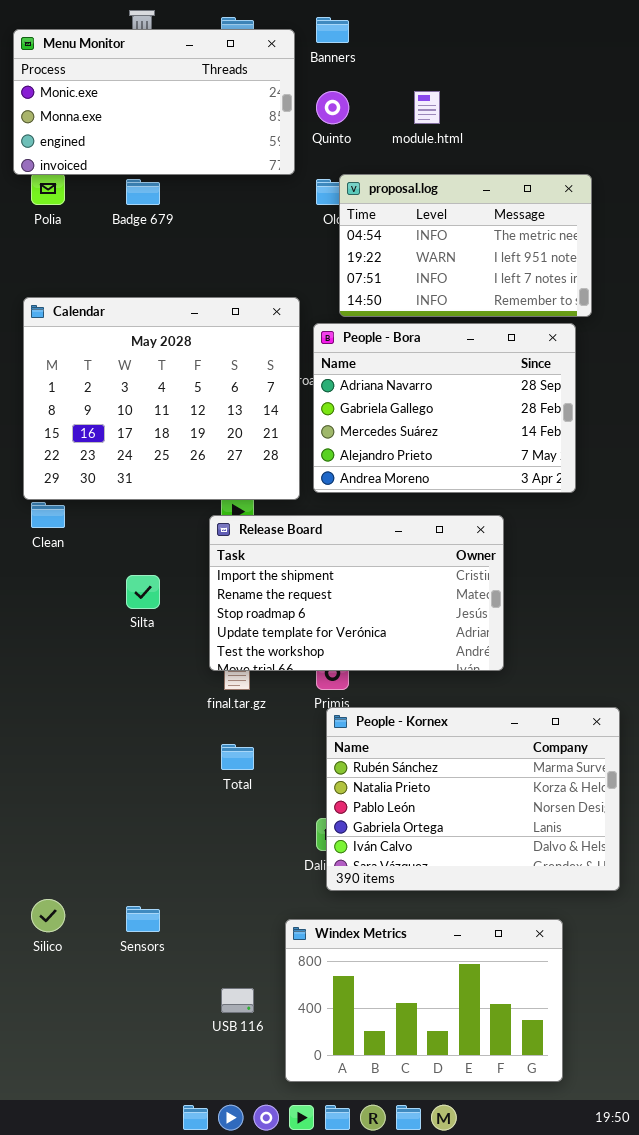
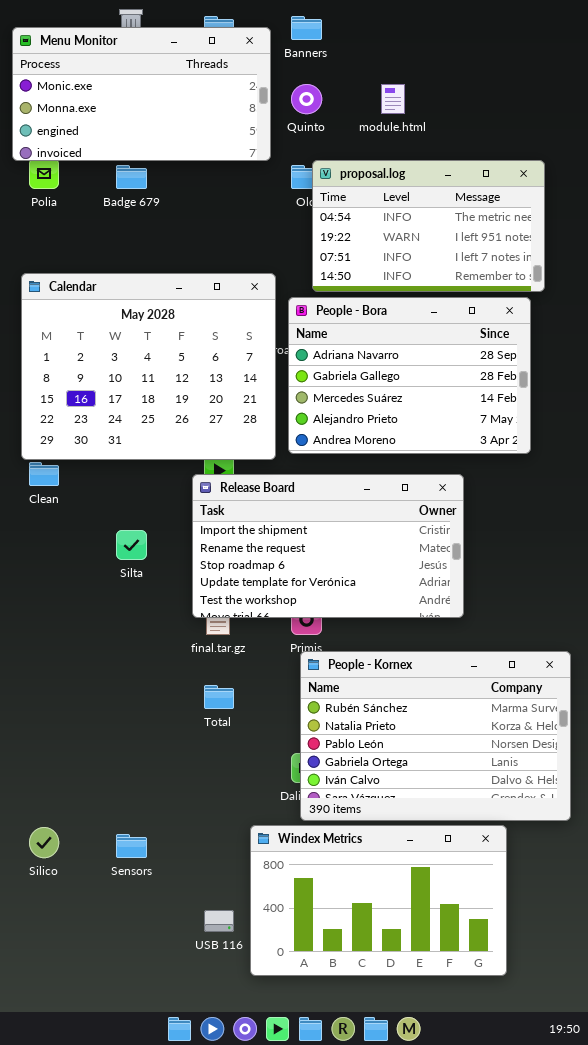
Windex Metrics: [285,919,563,1082] -> [250,825,507,976], moved

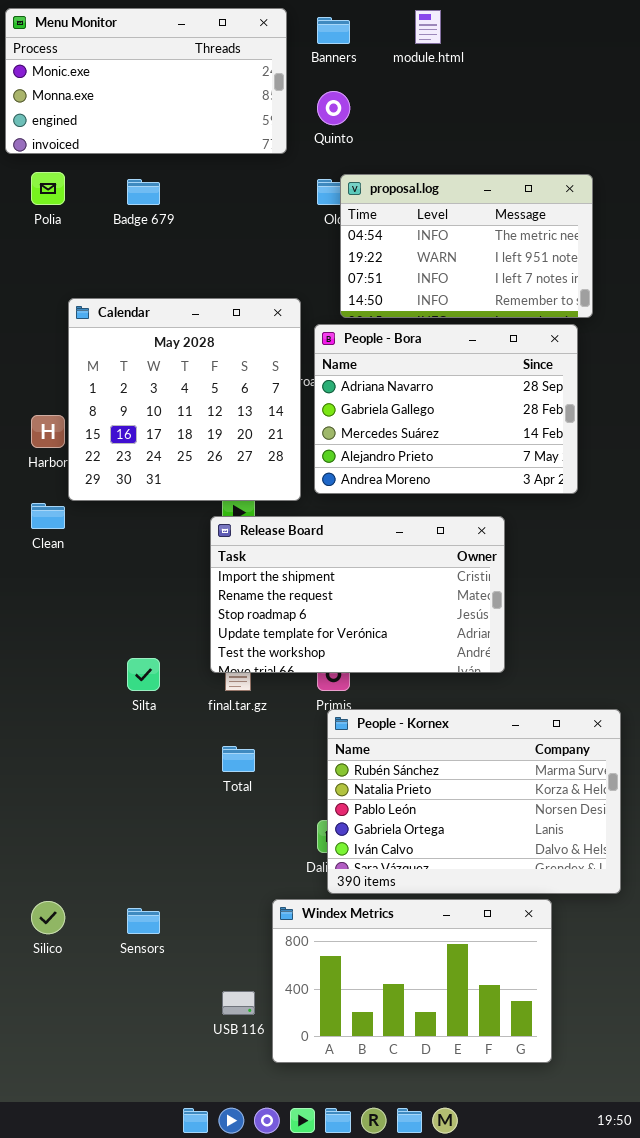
Menu Monitor: [12,27,271,161] -> [5,8,287,154], moved
module.html: [381,84,405,114] -> [415,10,441,44], moved
Calendar: [21,273,276,460] -> [68,298,301,501], resized
Silta: [116,530,147,560] -> [127,658,160,691], moved

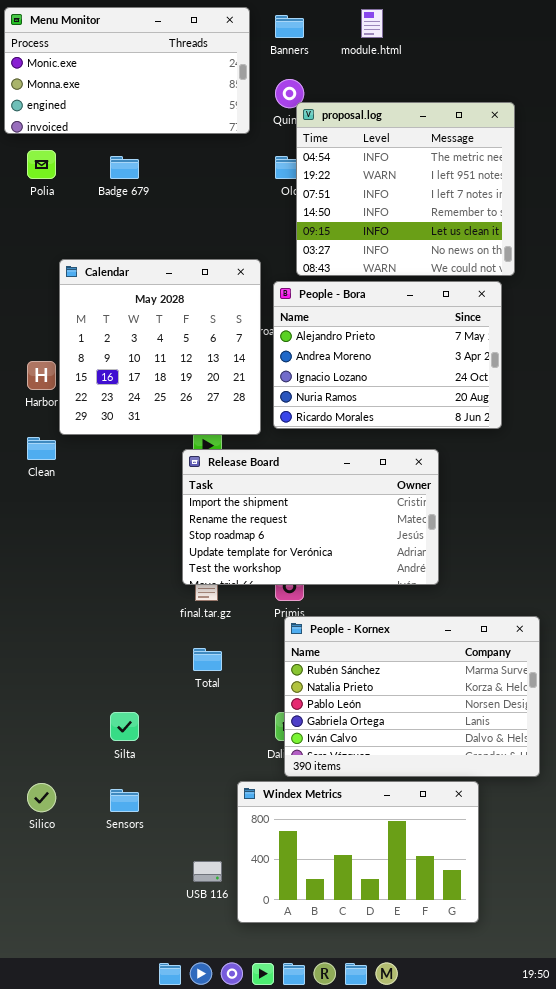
proposal.log: [340,174,593,318] -> [296,102,515,276], resized
People - Bora: [314,324,578,494] -> [273,281,502,429], scrolled down 3 rows
Silta: [127,658,160,691] -> [110,712,139,741], moved

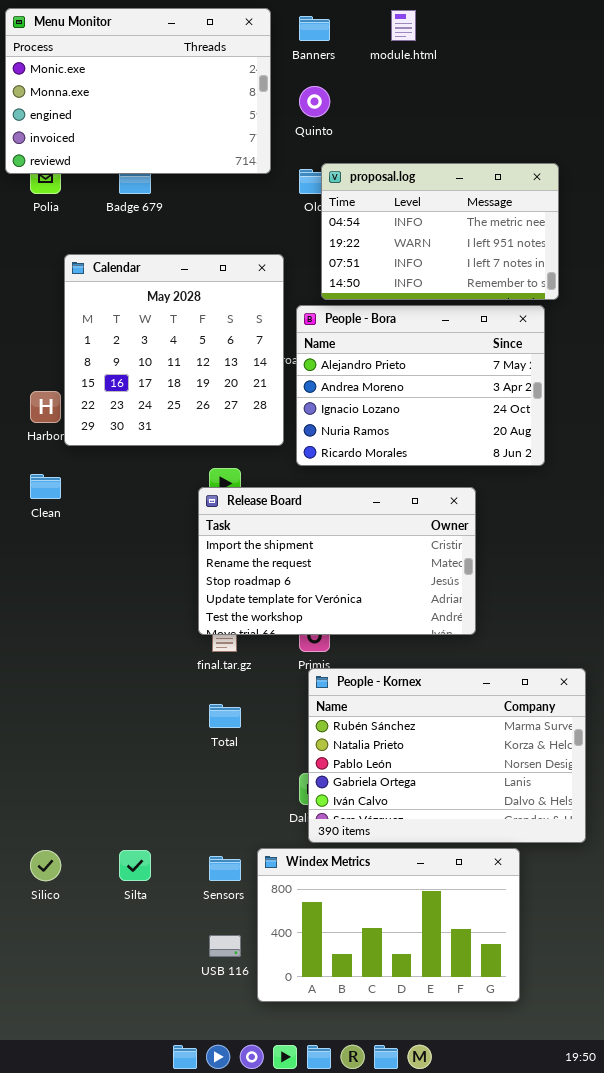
Menu Monitor: [4,7,250,134] -> [5,8,271,174], resized
proposal.log: [296,102,515,276] -> [321,163,559,300], resized
Calendar: [59,259,261,435] -> [64,254,284,446], moved
Silta: [110,712,139,741] -> [119,850,151,881], moved
Sensors: [110,789,139,812] -> [209,856,241,881], moved

